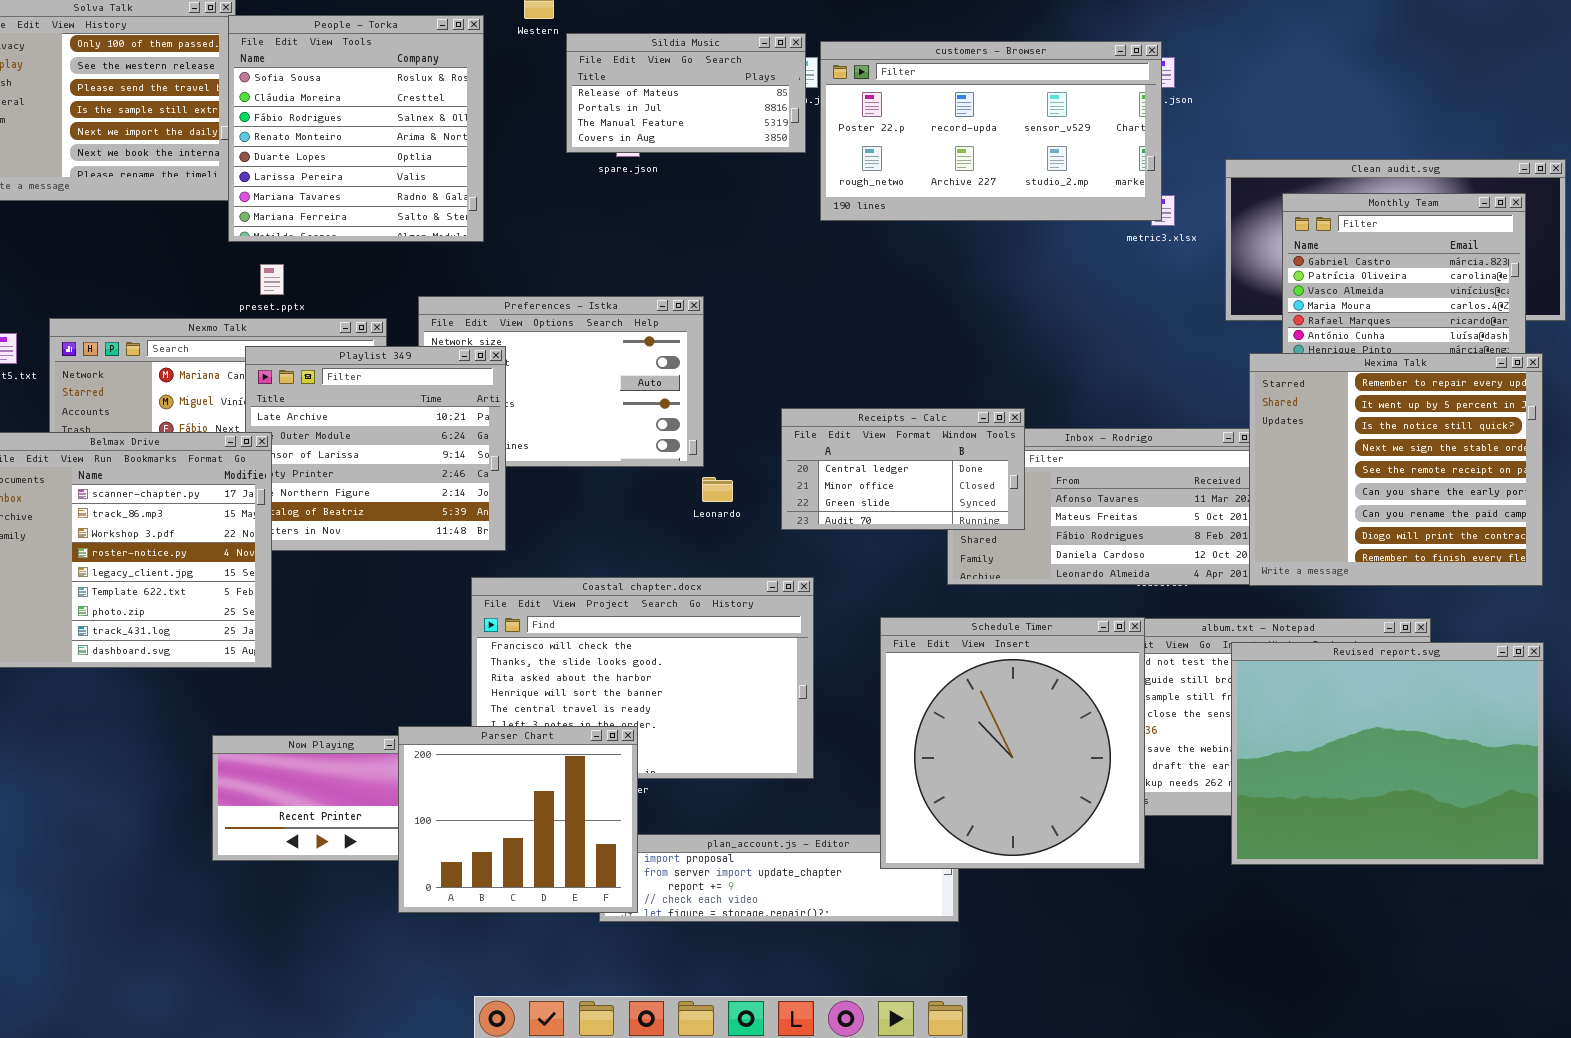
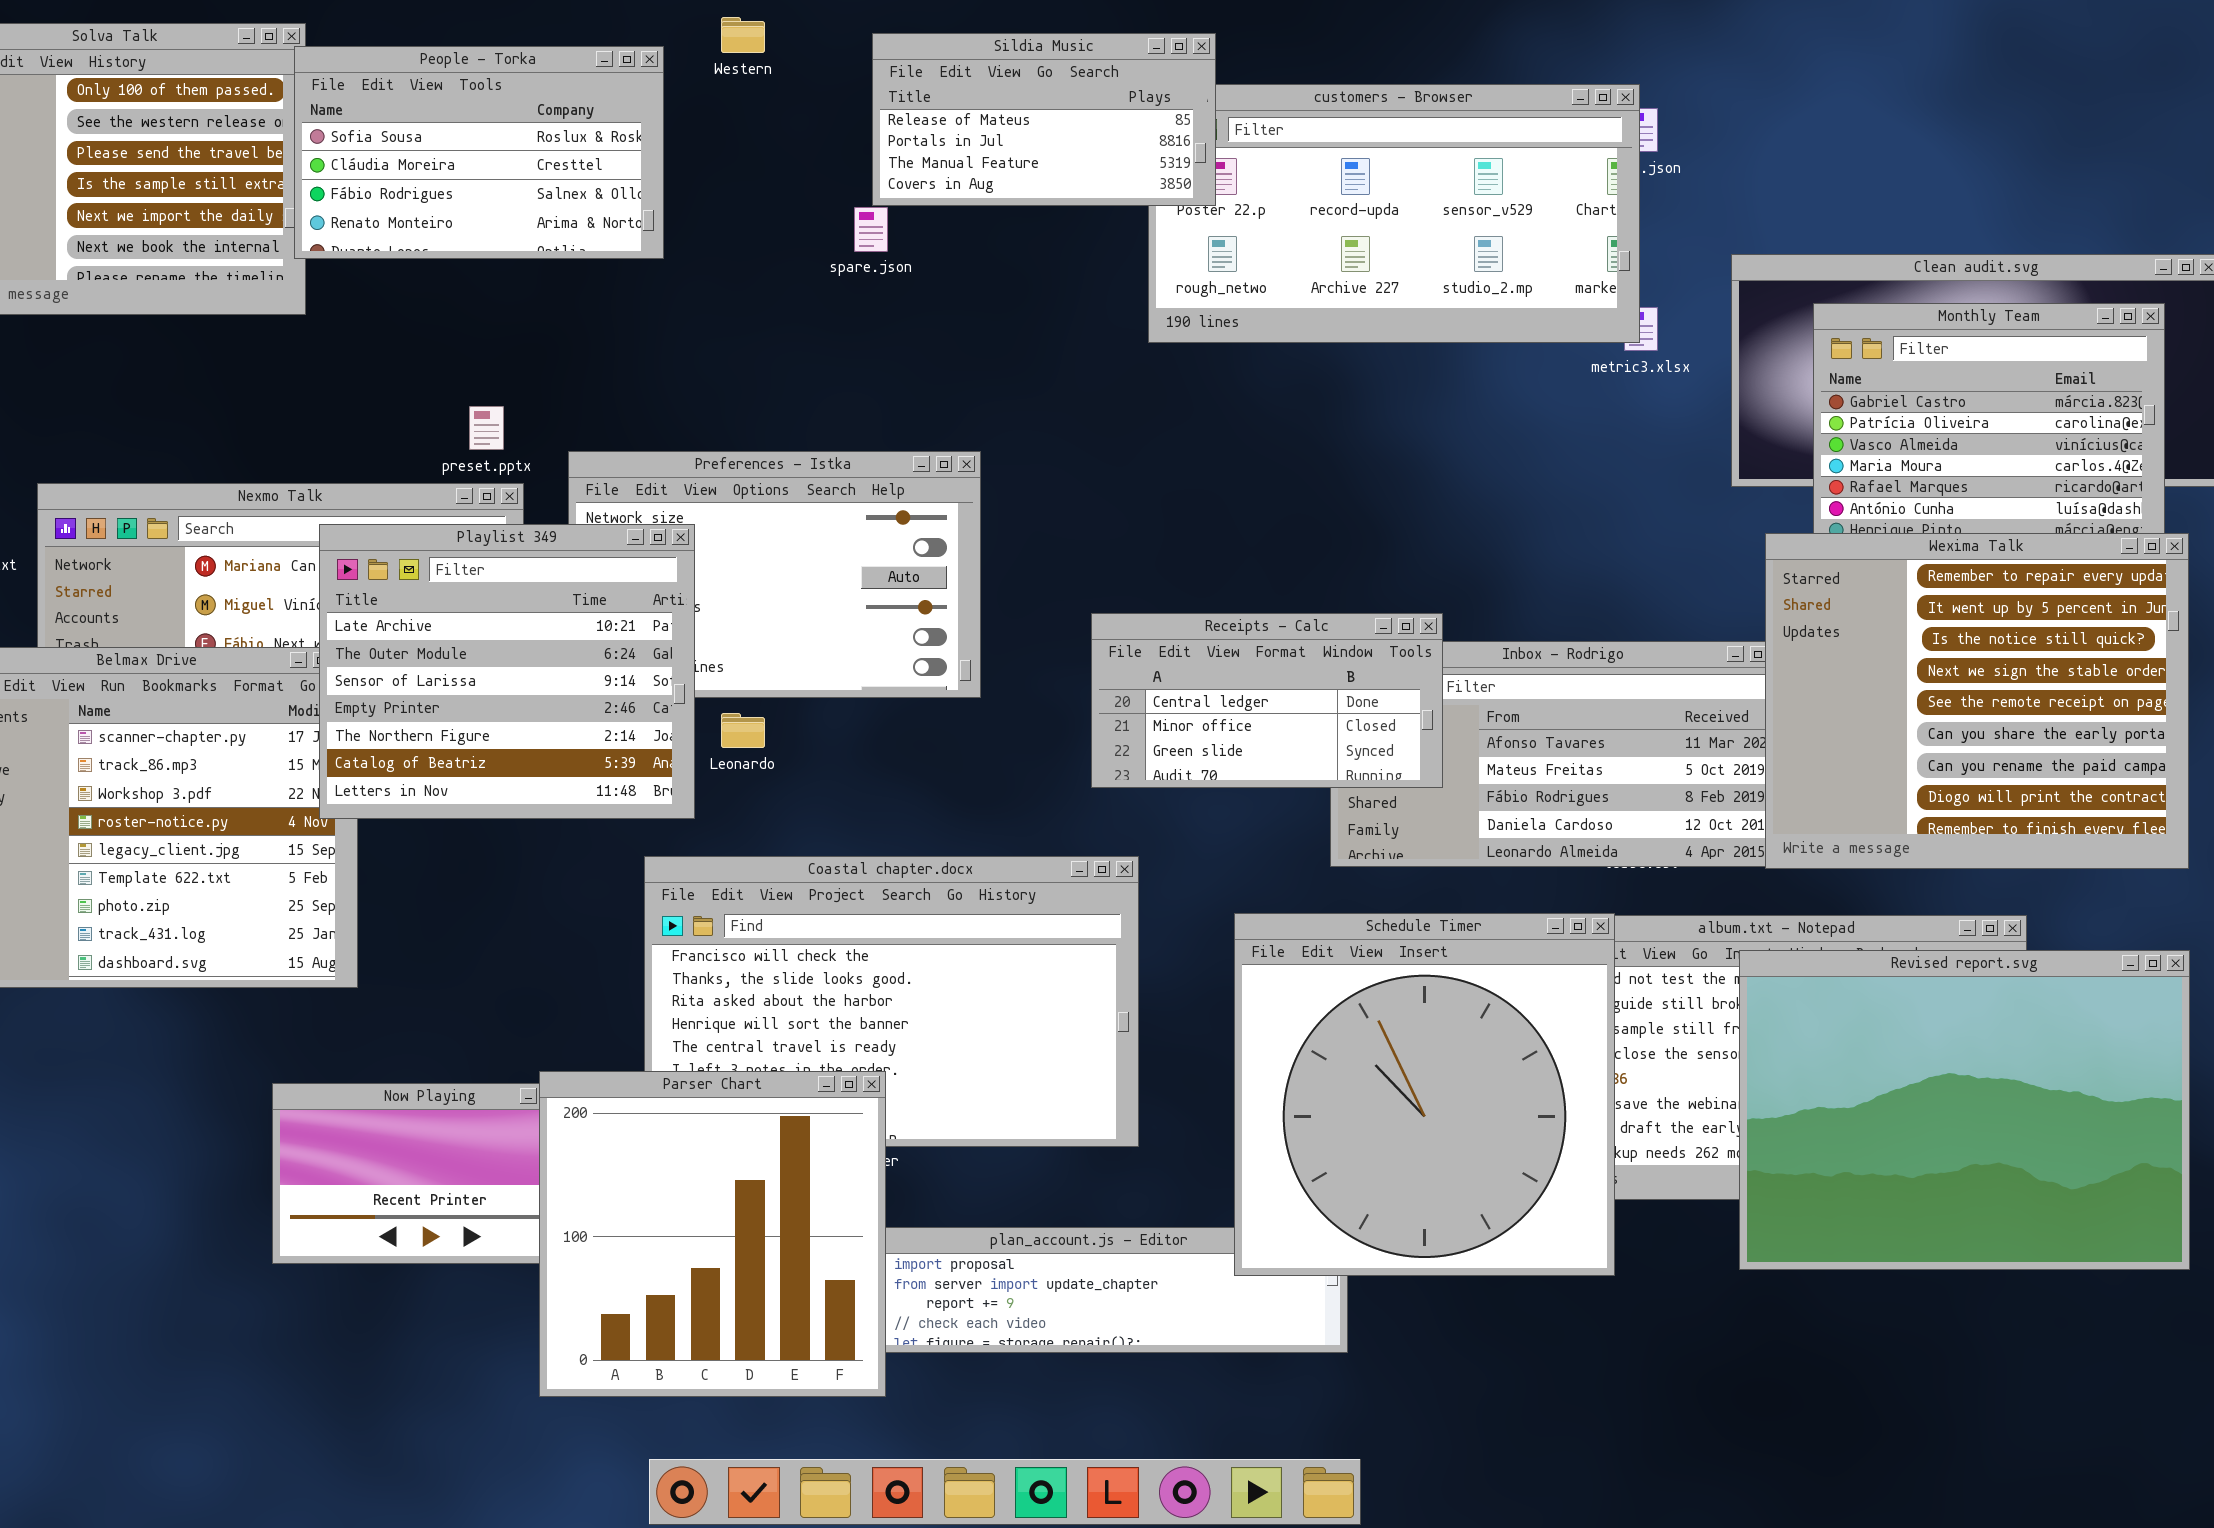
People - Torka: [228,15,484,242] -> [294,46,664,259], resized
Sildia Music: [566,33,806,153] -> [872,33,1216,206], moved
preset.pptx: [260,264,284,295] -> [469,406,504,450], moved
Playlist 349: [245,346,506,551] -> [319,524,695,819], raised
Leonardo: [702,477,733,502] -> [721,713,765,748], moved
Parser Chart: [398,726,638,913] -> [539,1071,886,1397], resized

